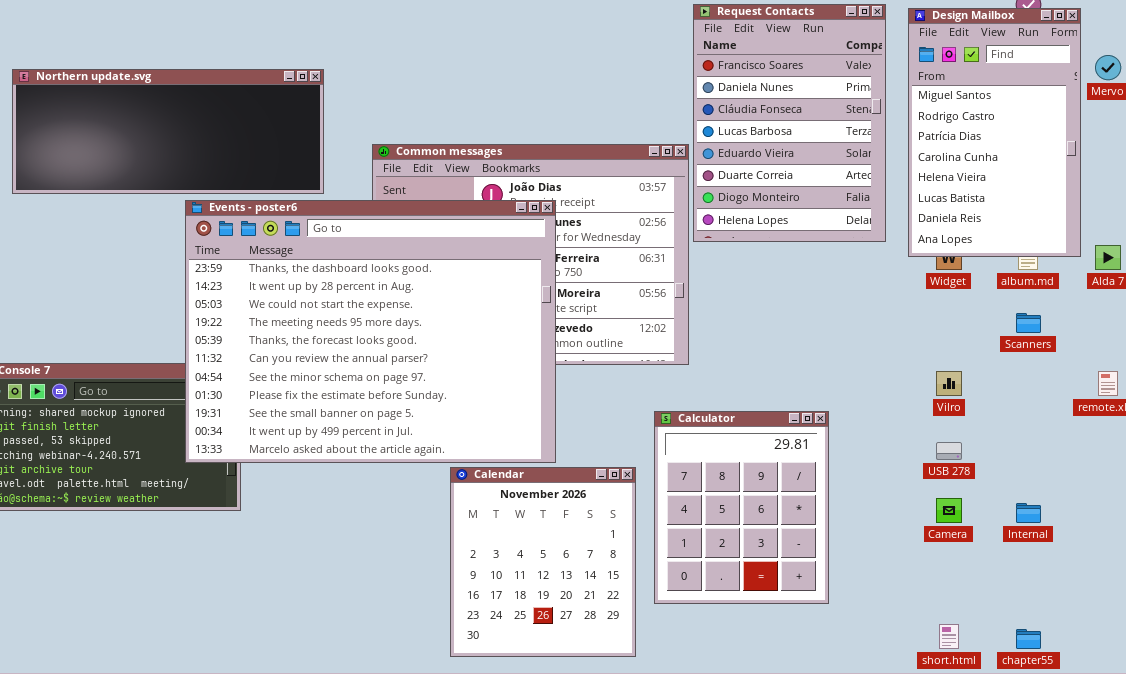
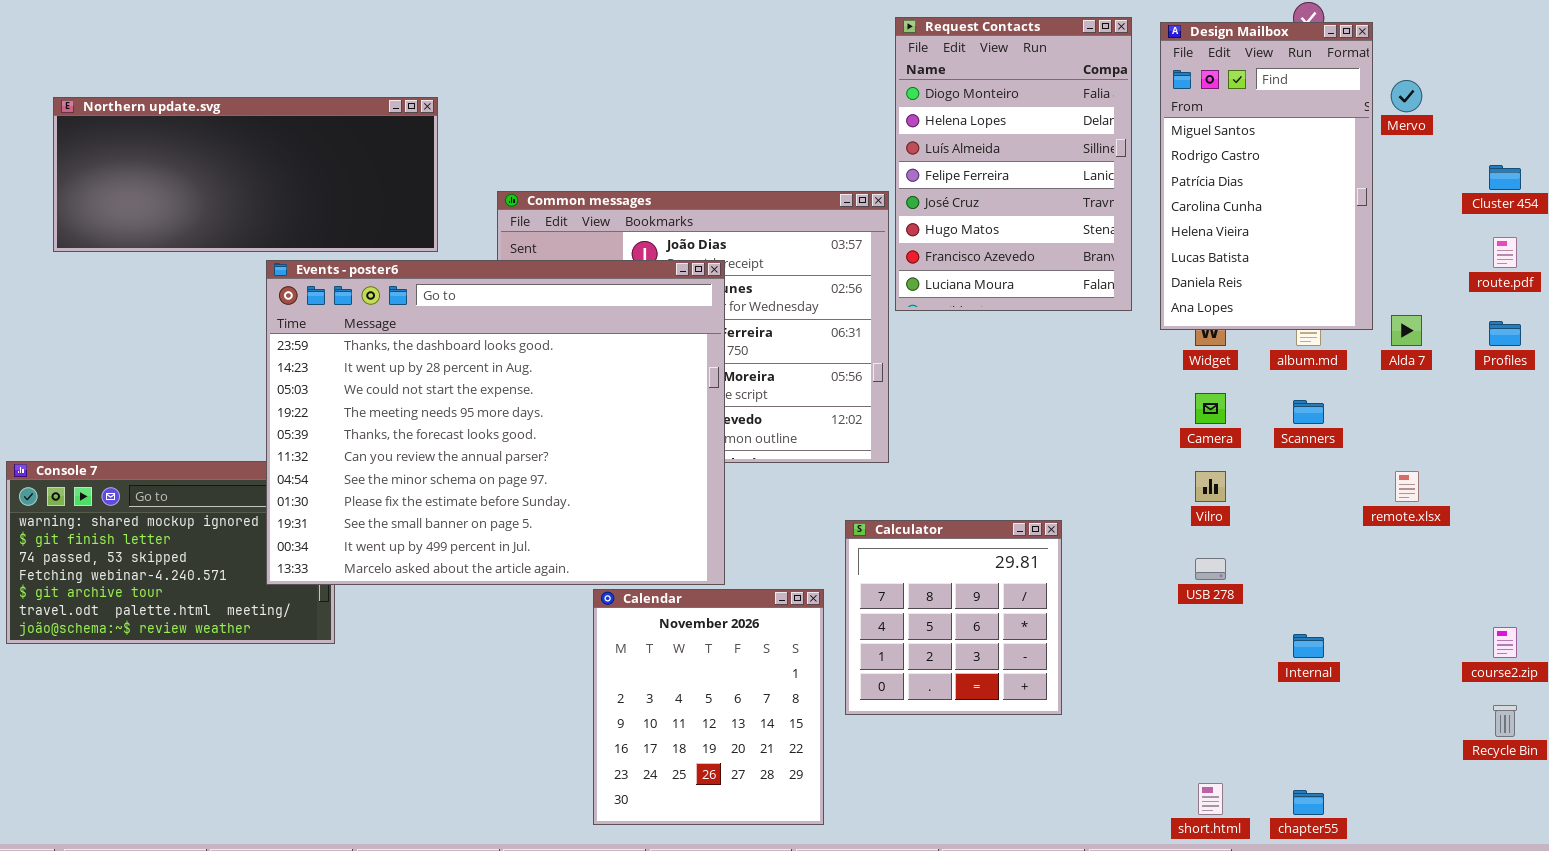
Request Contacts: [693,4,886,242] -> [895,17,1132,311], scrolled down 6 rows
Calculator: [654,411,829,604] -> [845,520,1062,715], resized
Camera: [936,498,962,523] -> [1195,393,1226,424], moved

